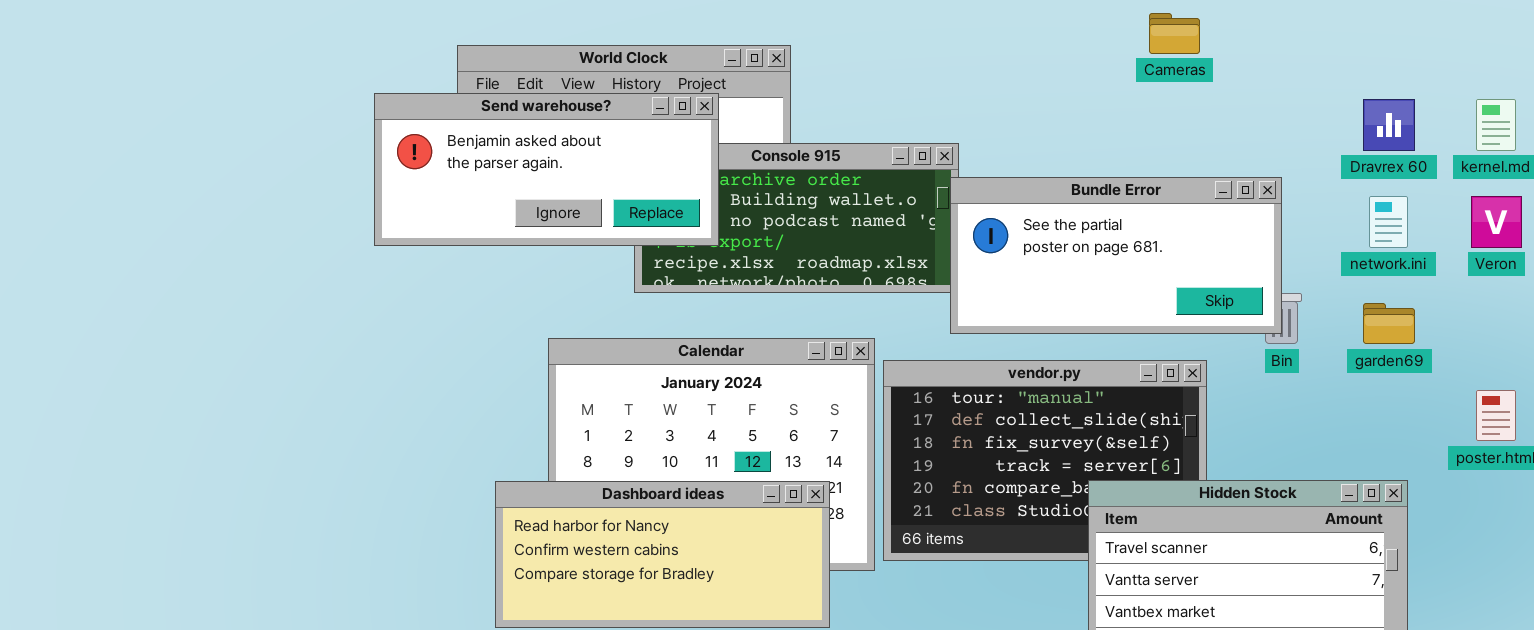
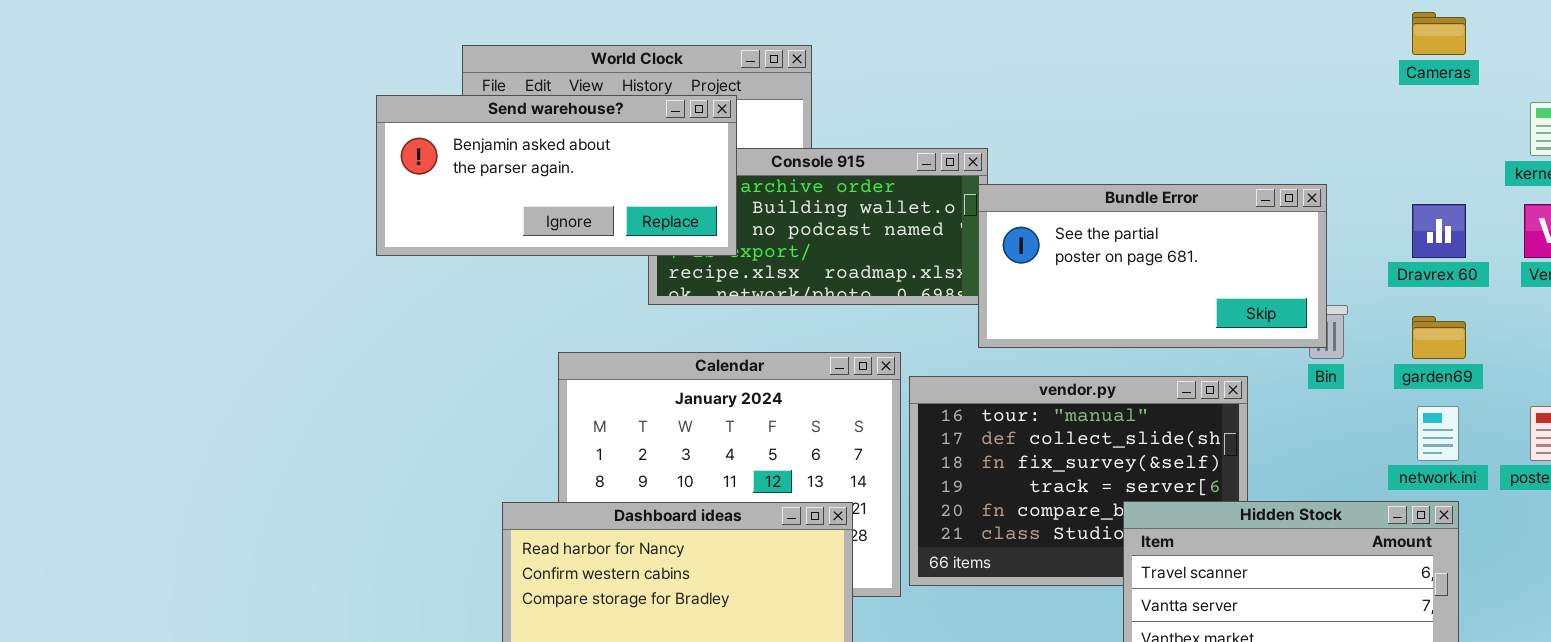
Cameras: [1149,13,1200,54] -> [1412,12,1466,55], moved
Dravrex 60: [1363,99,1415,151] -> [1412,204,1466,258], moved
network.ini: [1369,196,1408,248] -> [1417,406,1459,461], moved

